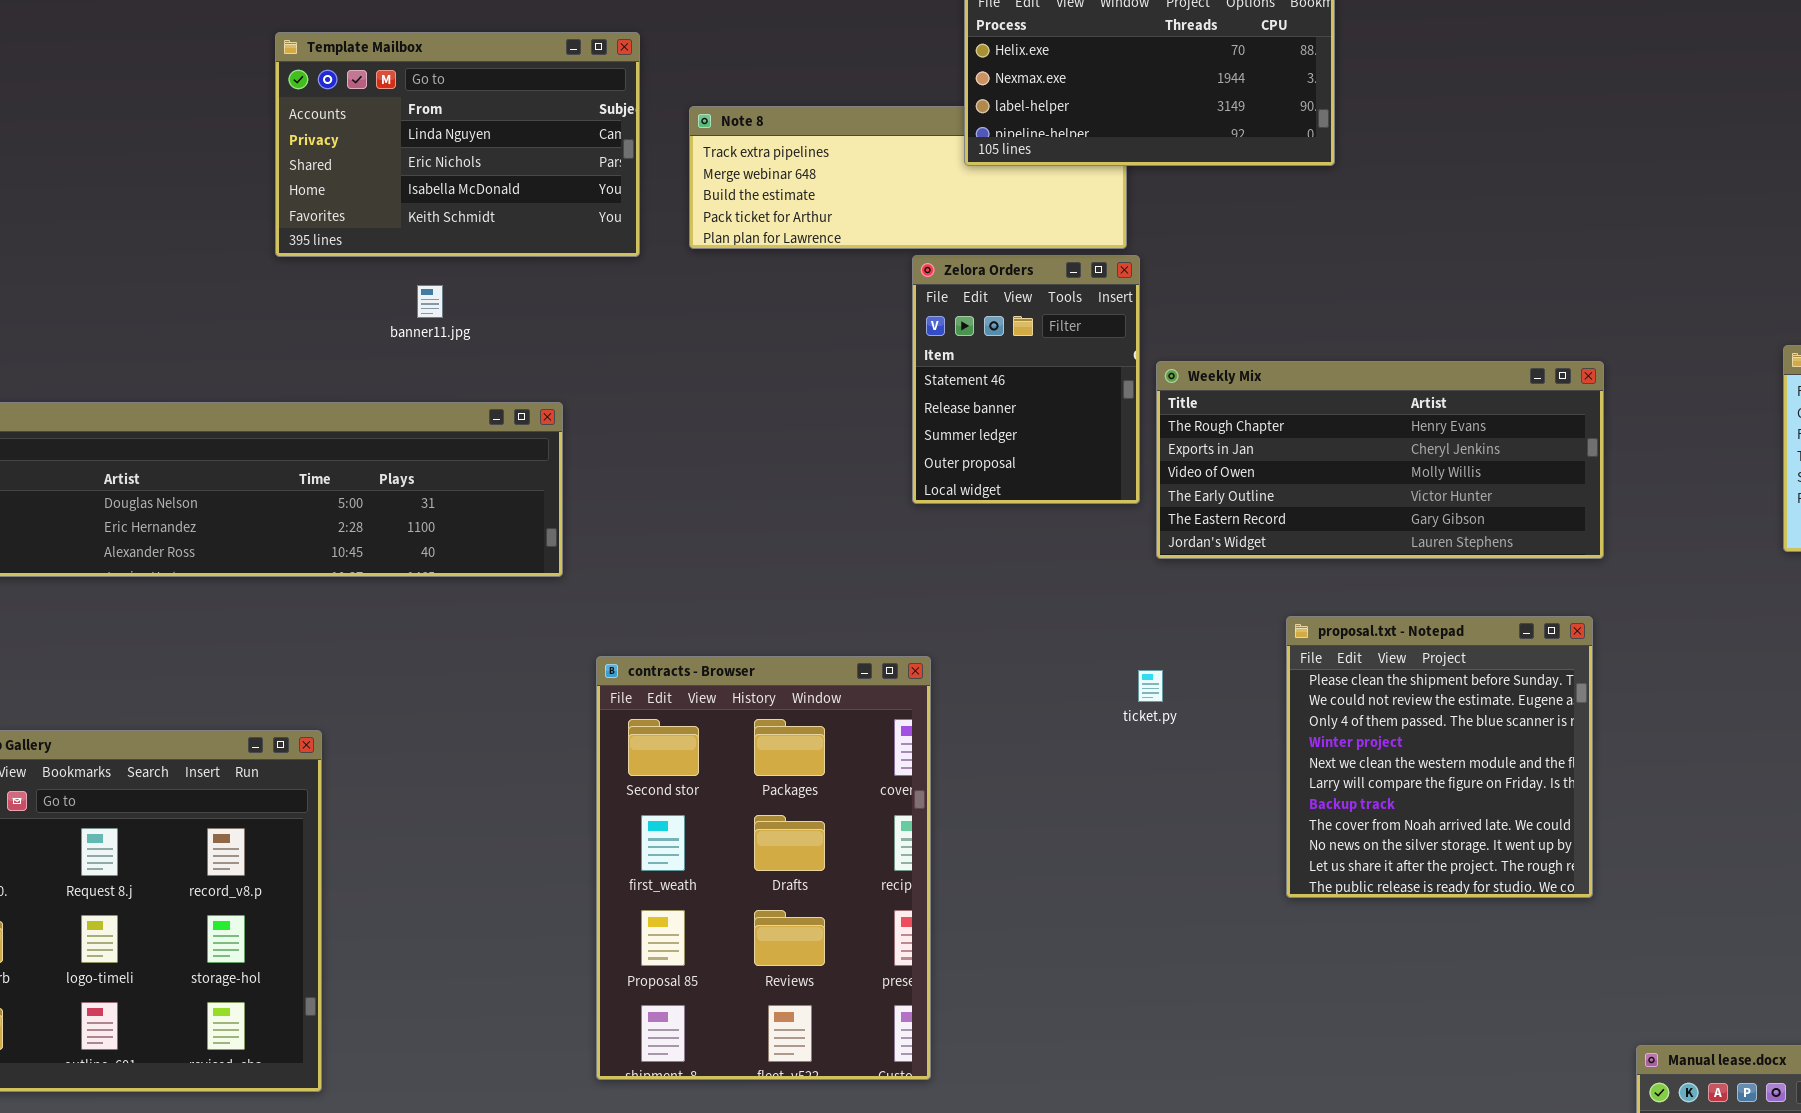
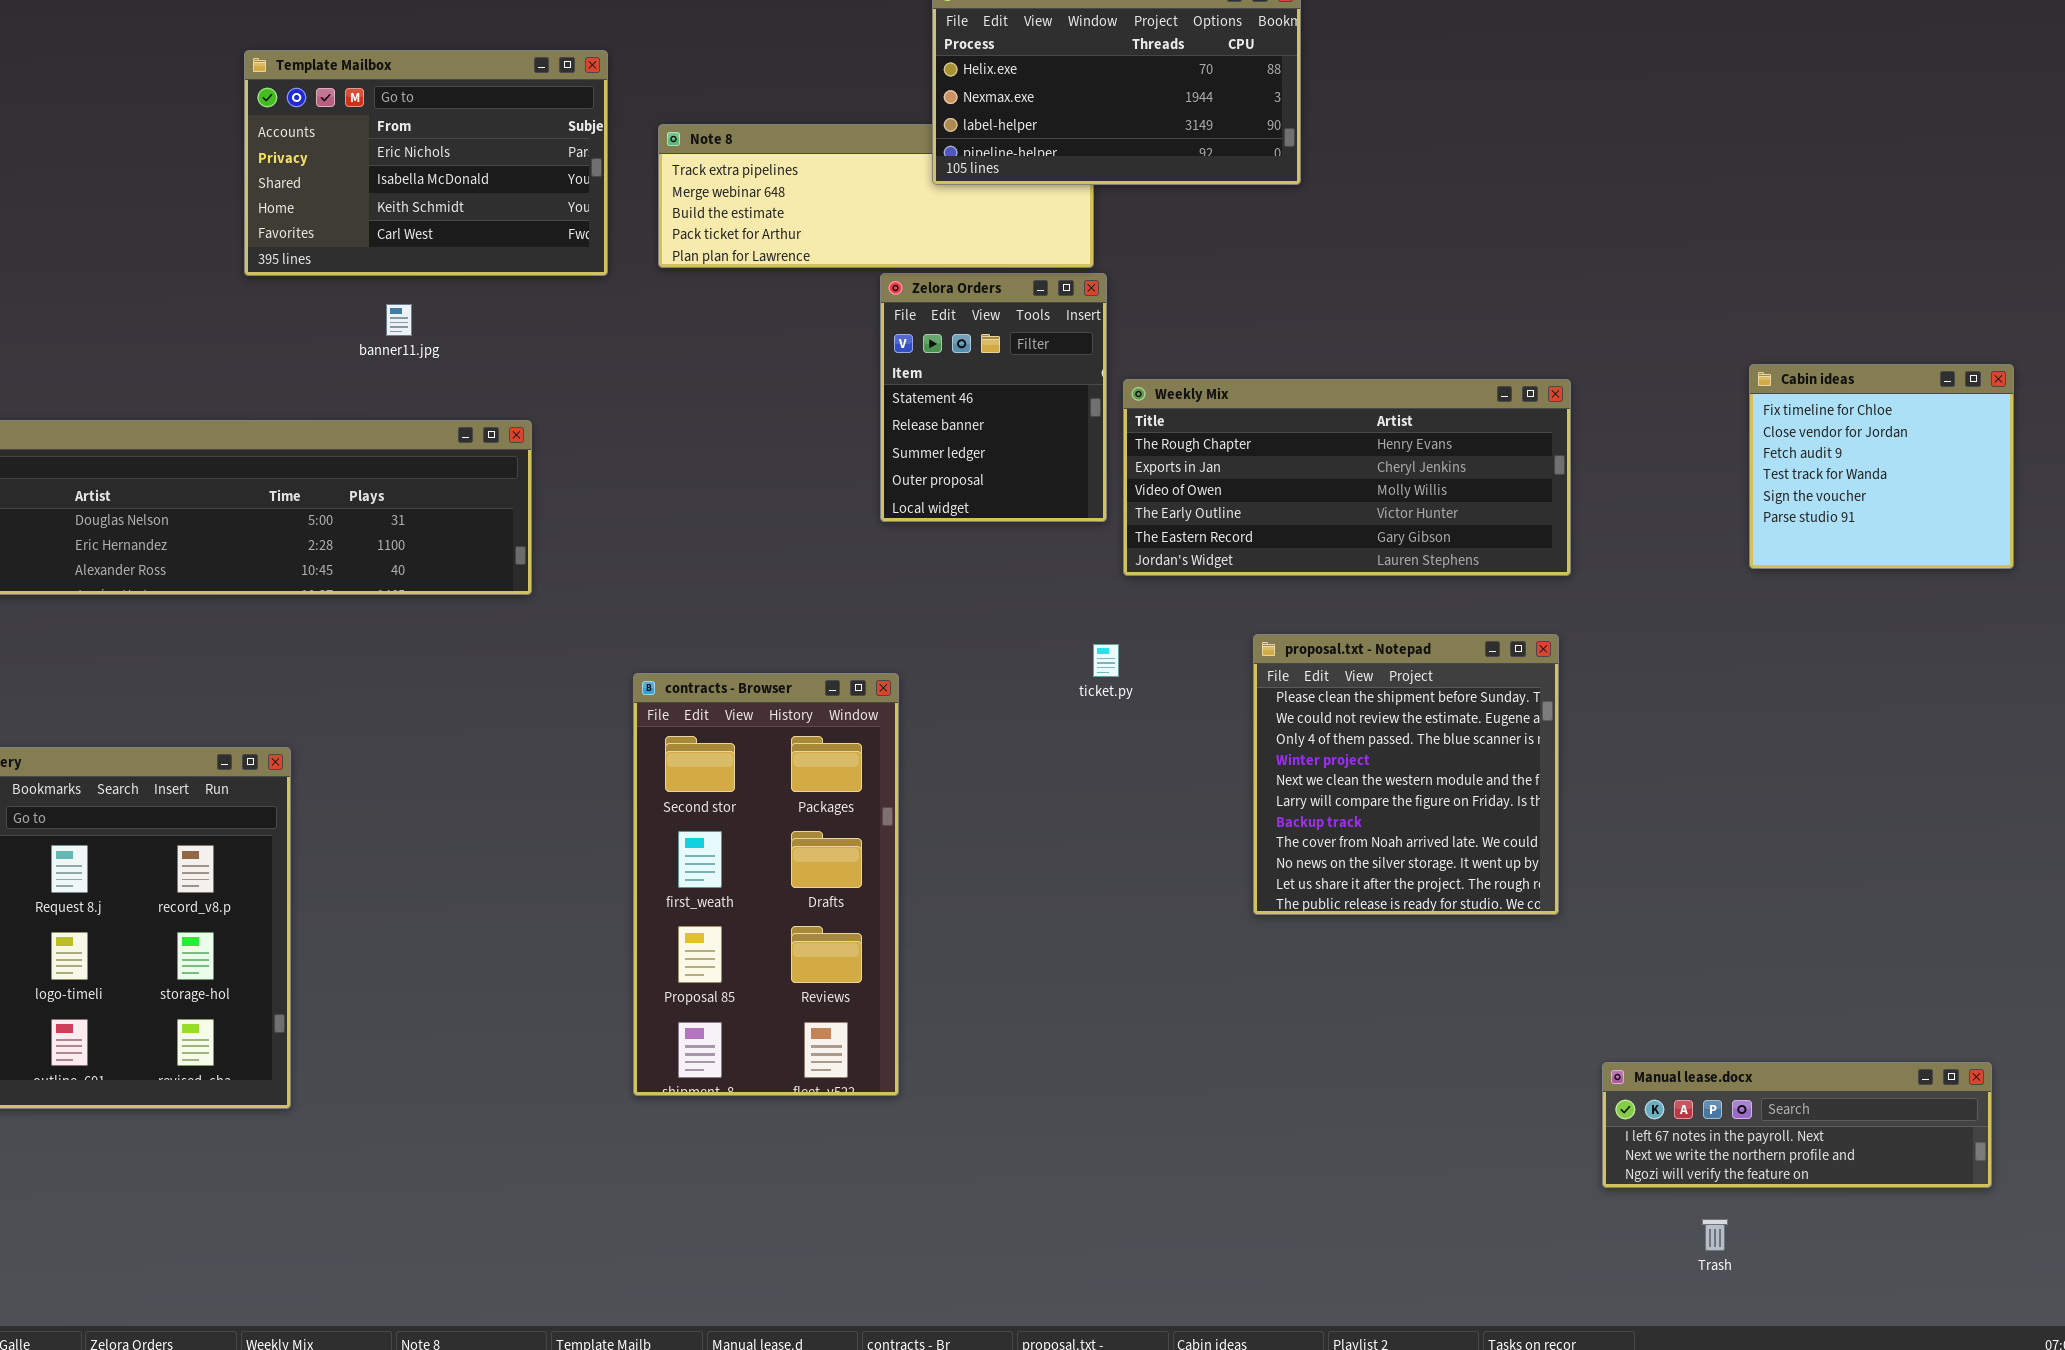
Template Mailbox: [275,32,640,257] -> [244,50,608,276], scrolled down 1 row
contracts - Browser: [596,656,931,1080] -> [633,673,899,1096], resized
ticket.py: [1138,670,1163,702] -> [1093,644,1119,677], moved

